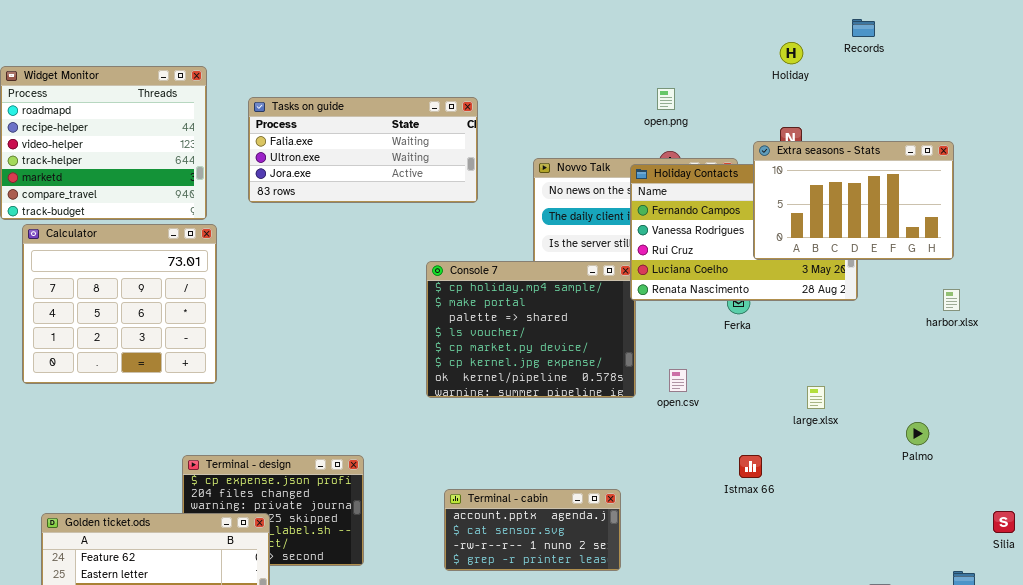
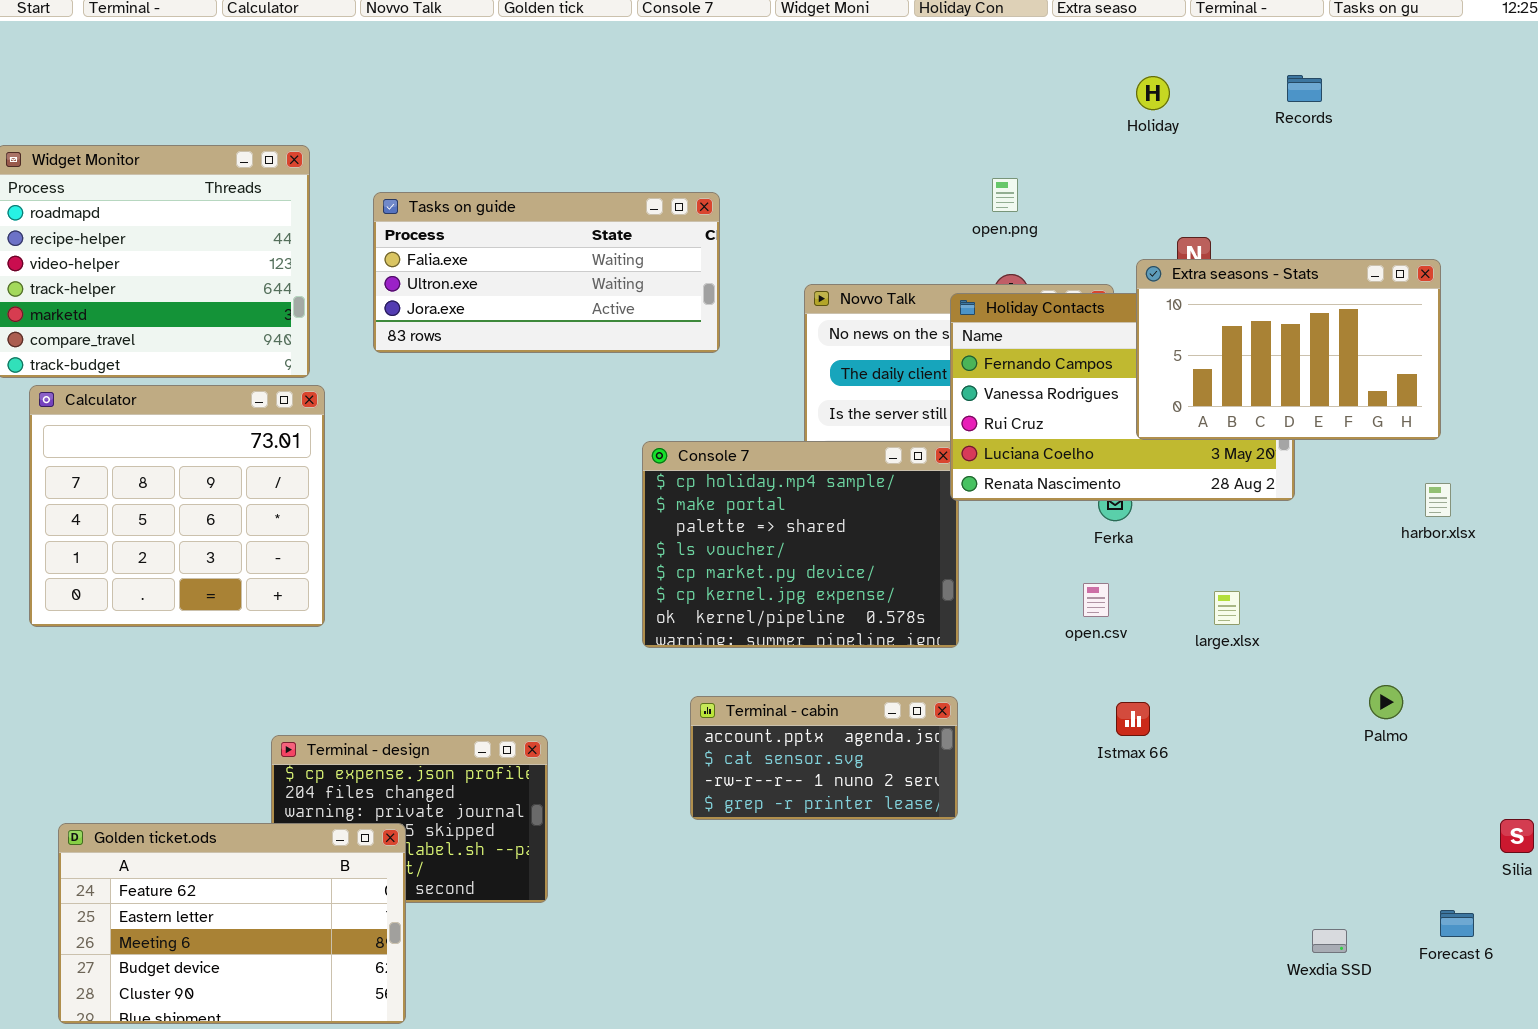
Holiday: [780,42,803,64] -> [1136,76,1170,110], moved
open.csv: [669,369,687,392] -> [1083,583,1109,617], moved
large.xlsx: [807,386,825,409] -> [1214,591,1240,625], moved
Istmax 66: [739,455,762,478] -> [1116,702,1150,736], moved
Terminal - cabin: [444,489,621,571] -> [690,696,958,820], moved

